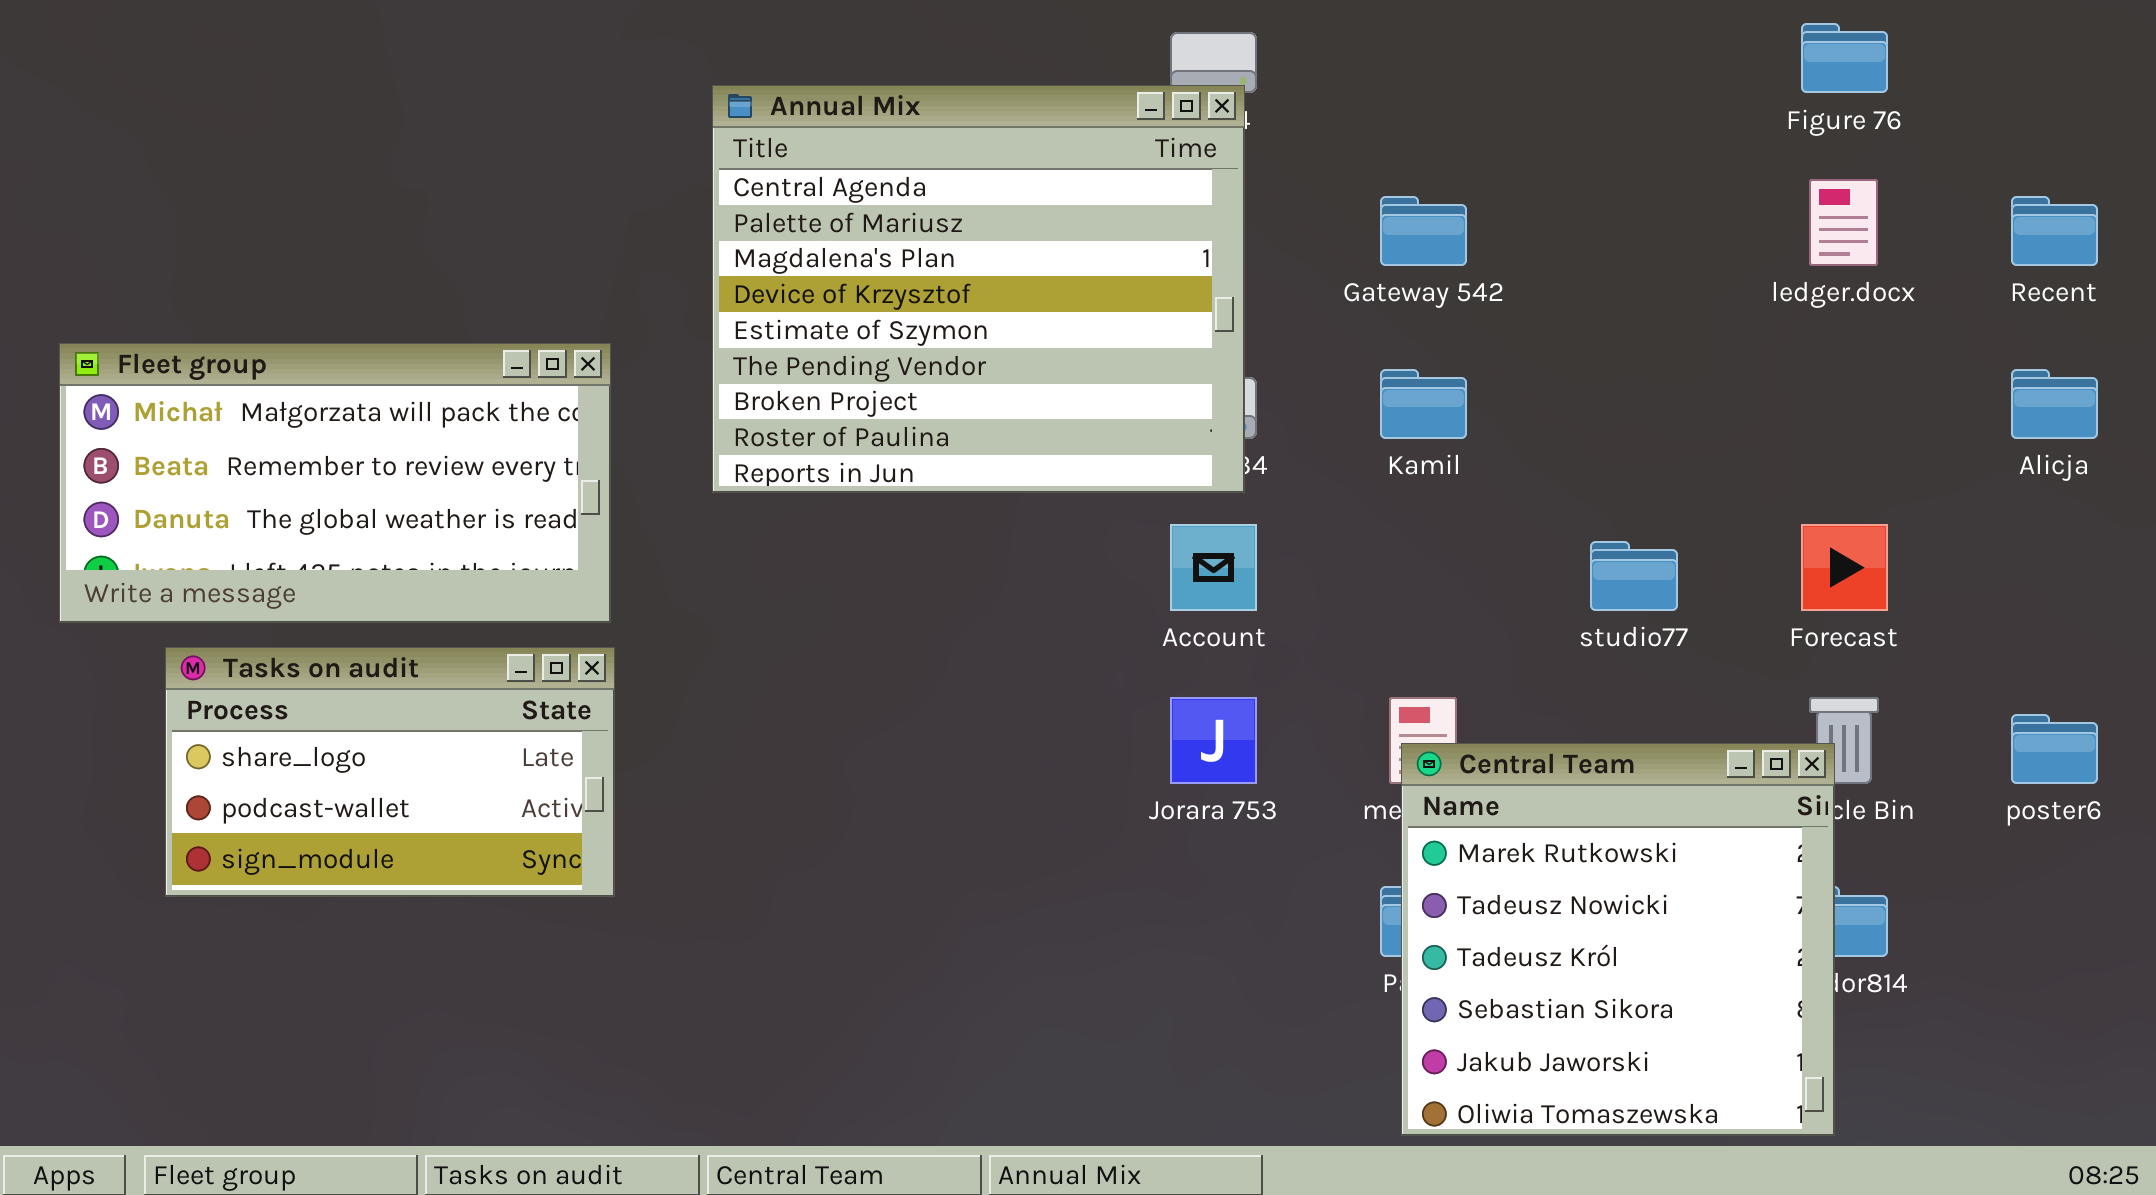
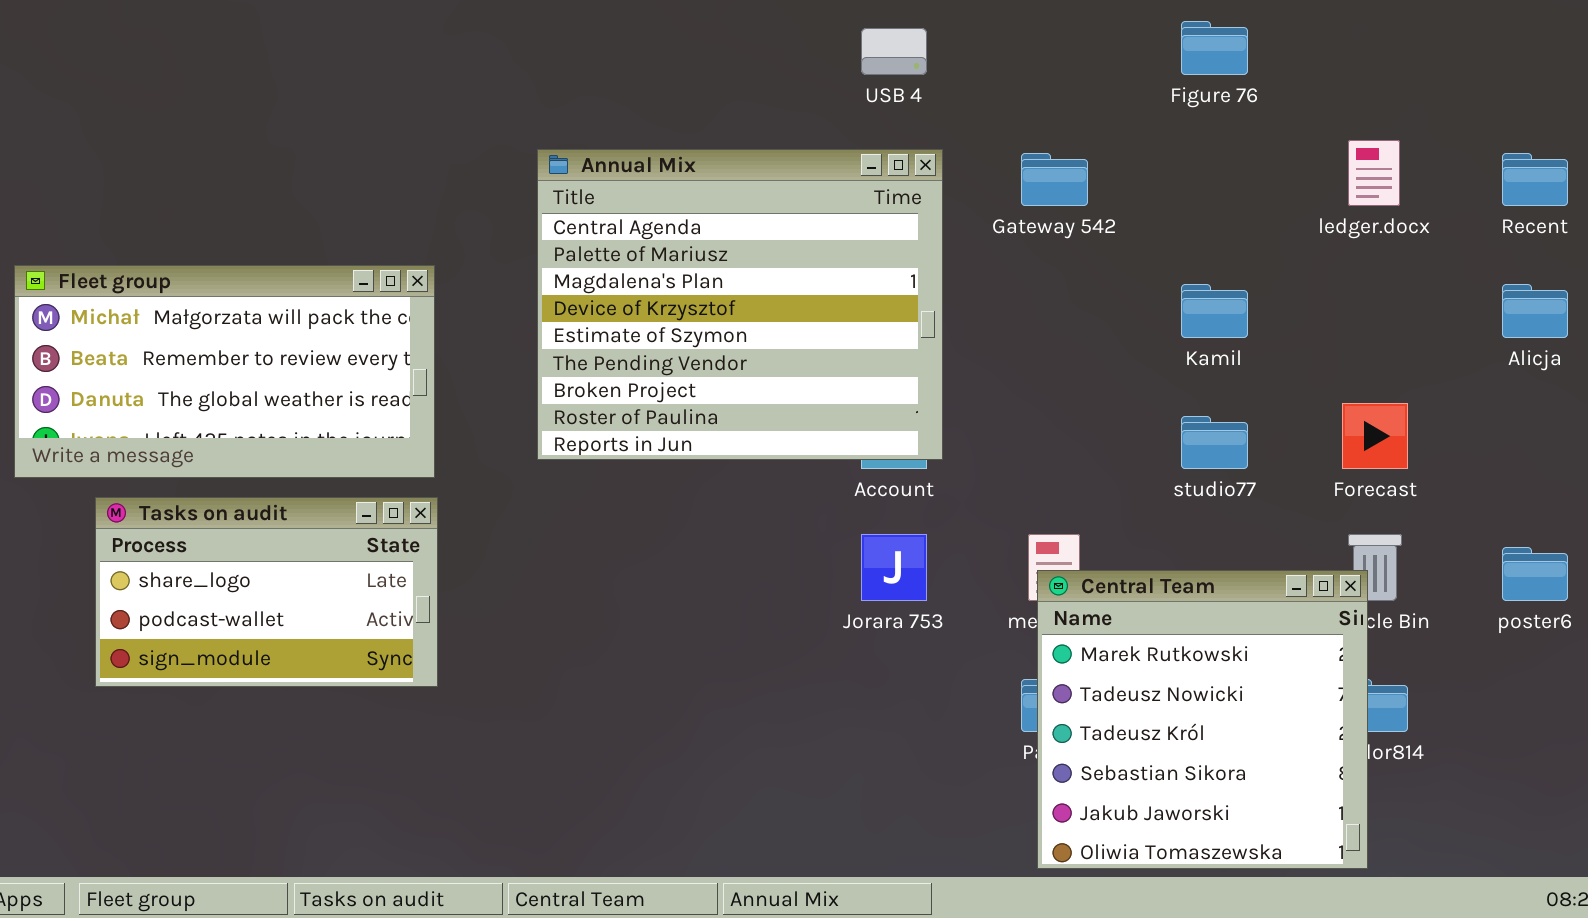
Figure 76: [1801,23,1888,93] -> [1181,21,1248,75], moved
Annual Mix: [712,85,1245,493] -> [537,149,943,460], moved
Kamil: [1380,369,1467,439] -> [1181,284,1248,338], moved

